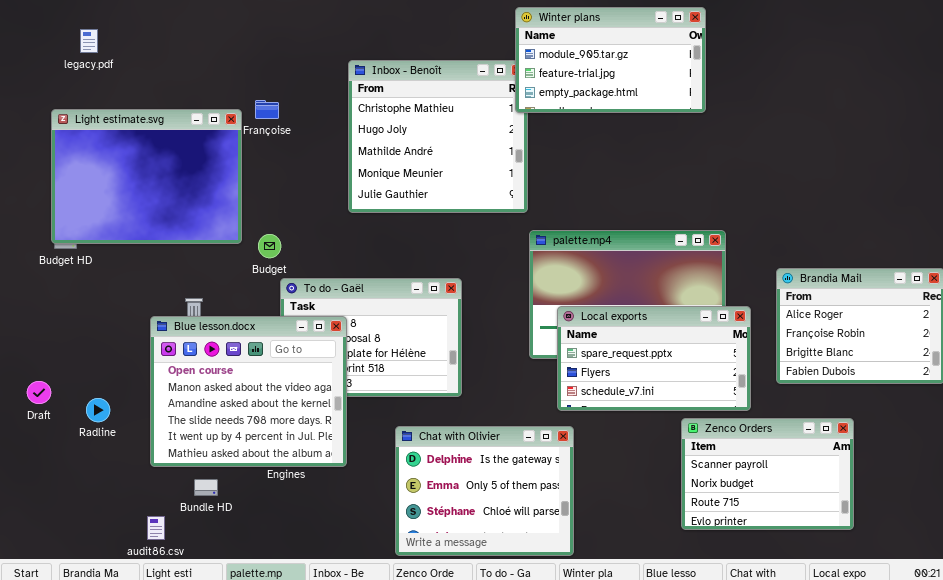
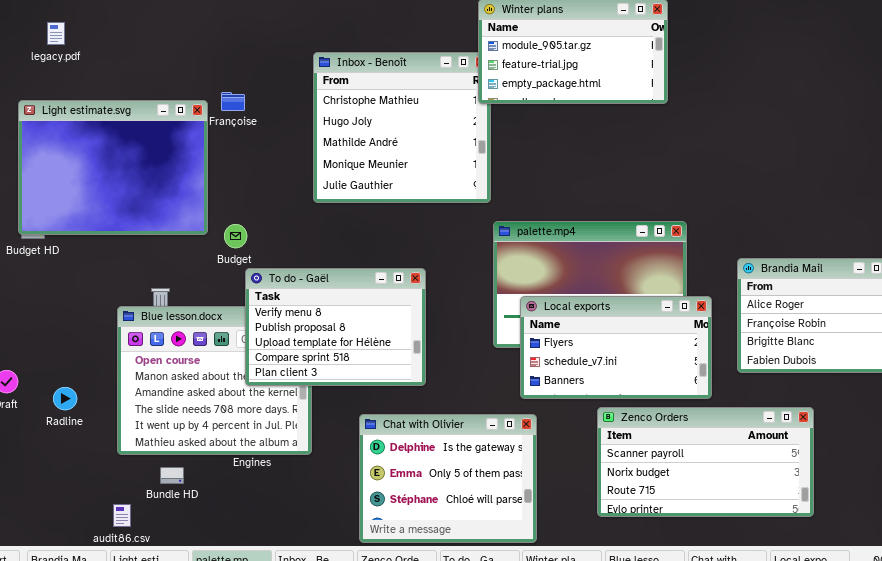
To do - Gaël: [280,278,462,397] -> [245,268,426,386], raised
Local exports: [557,306,751,411] -> [520,296,712,399], scrolled down 1 row
Zenco Orders: [681,418,854,530] -> [597,407,814,517], resized

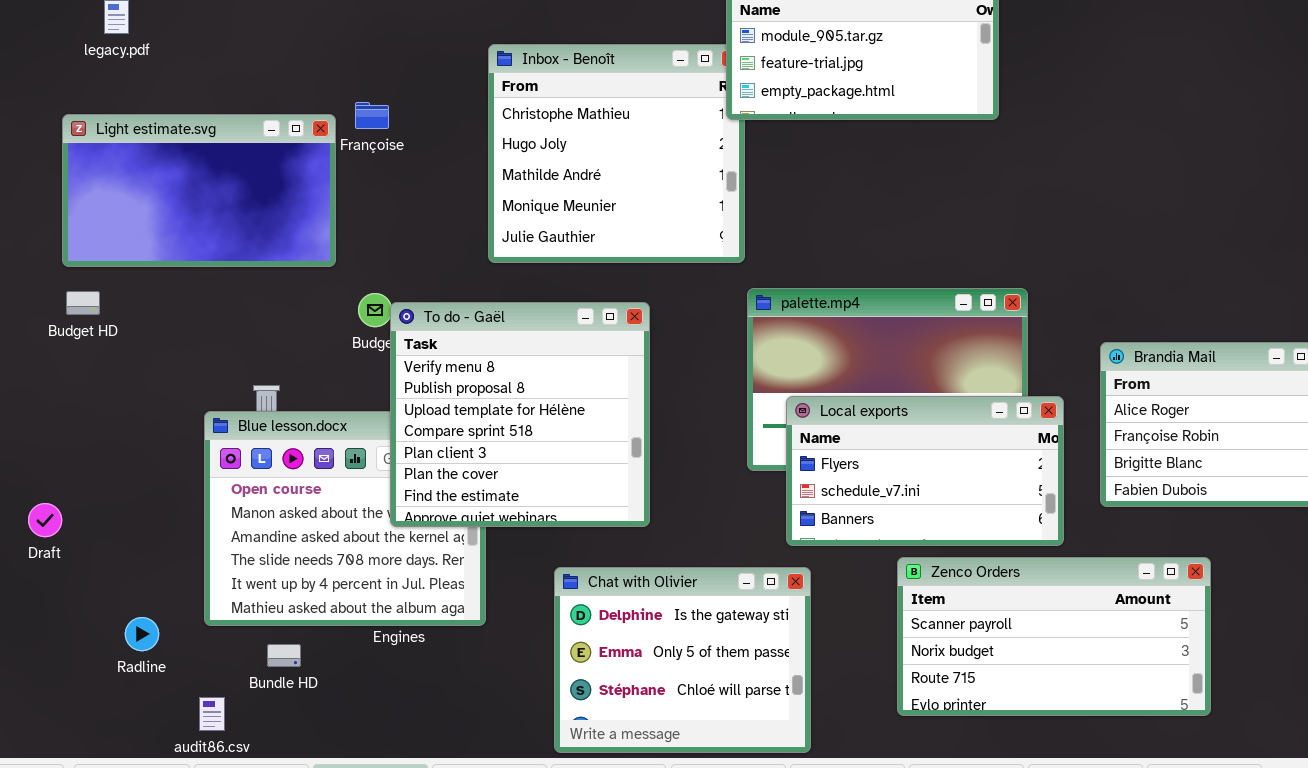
Light estimate.svg: [18,100,208,235] -> [62,114,336,267], resized
To do - Gaël: [245,268,426,386] -> [390,302,650,527], resized
Radline: [53,387,77,410] -> [125,617,159,651], moved

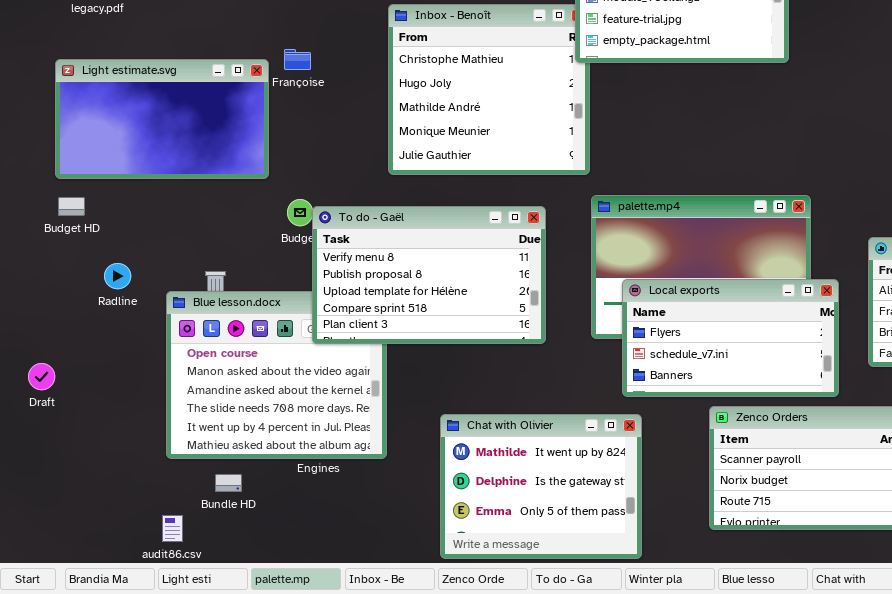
To do - Gaël: [390,302,650,527] -> [312,206,546,344], resized
Chat with Olivier: [554,567,811,753] -> [440,414,642,559], scrolled up 1 row
Radline: [125,617,159,651] -> [104,263,131,289], moved

